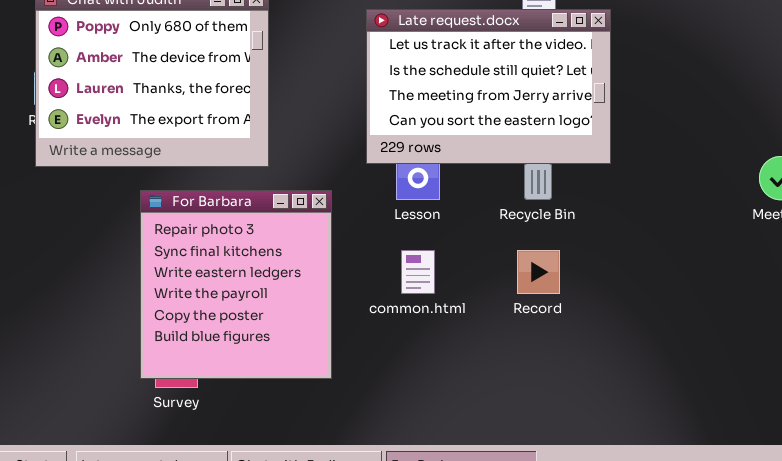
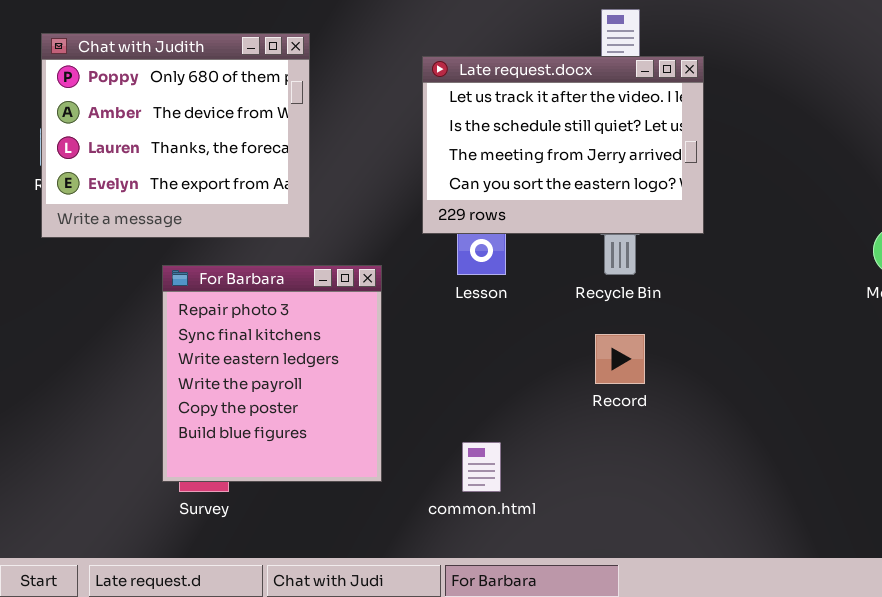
common.html: [401,250,435,294] -> [462,442,501,492], moved

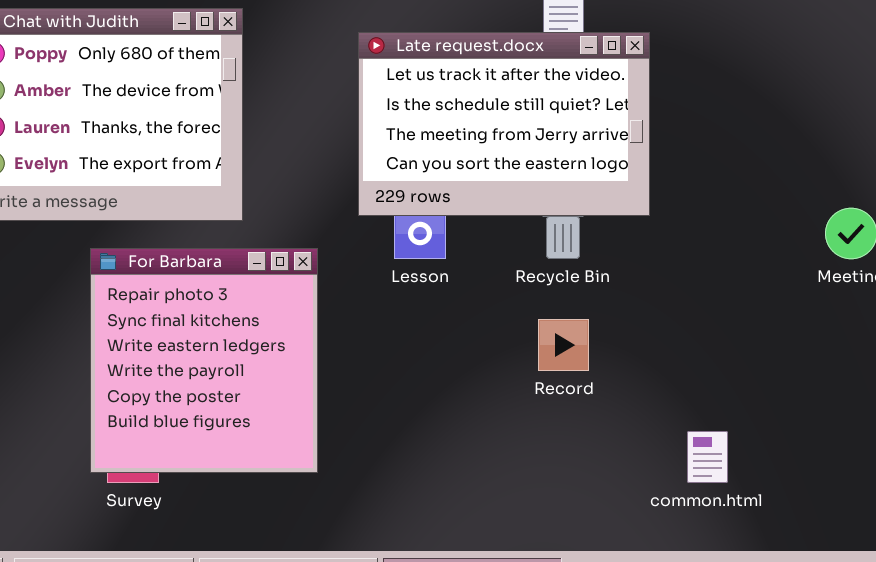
common.html: [462,442,501,492] -> [687,431,728,483], moved

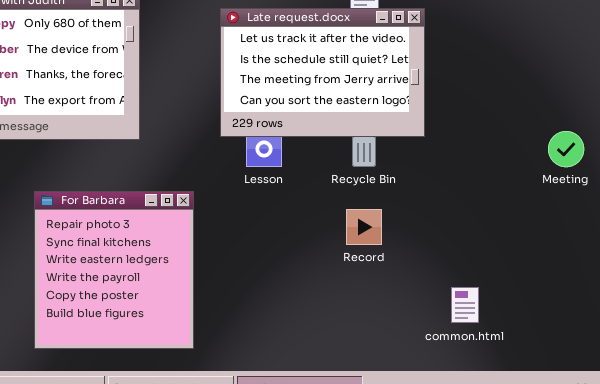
For Barbara: [90,248,318,473] -> [34,191,194,349], moved

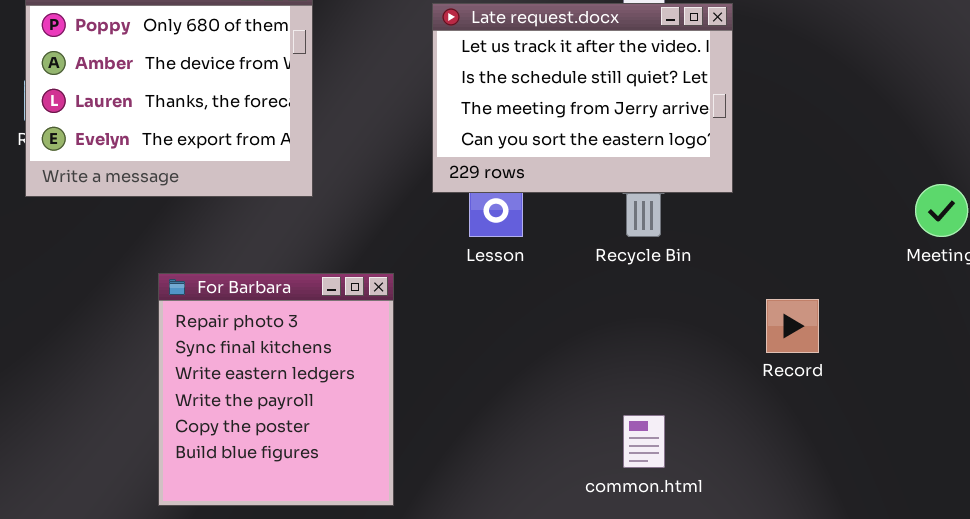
Record: [346,209,382,245] -> [766,299,819,353], moved
common.html: [451,287,479,323] -> [623,415,665,468], moved

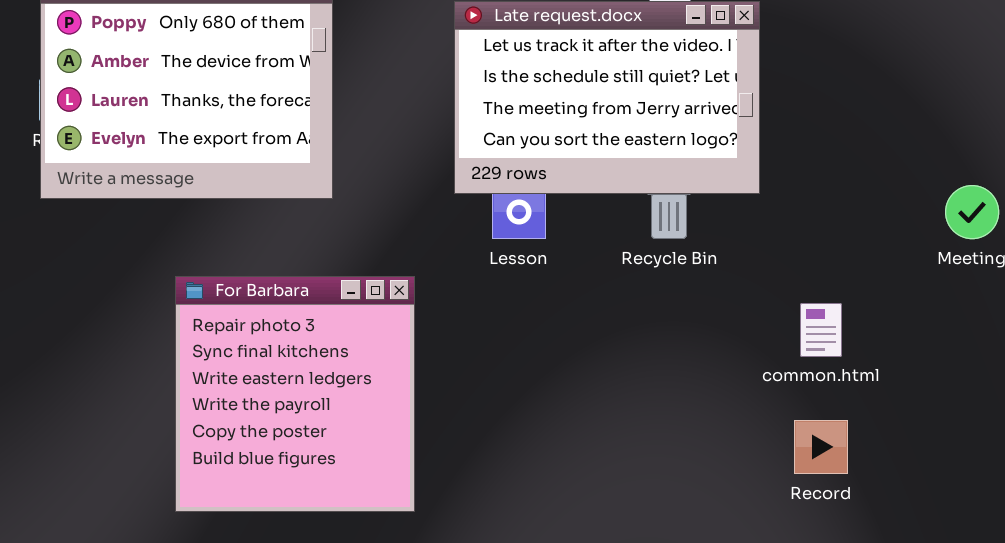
Record: [766,299,819,353] -> [794,420,848,474], moved
common.html: [623,415,665,468] -> [800,303,842,357], moved

